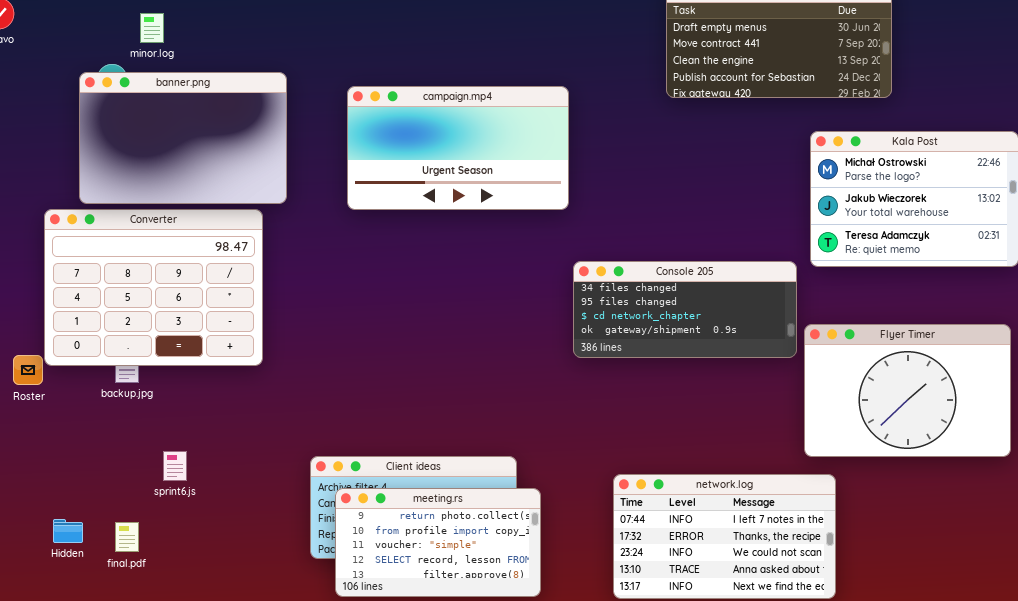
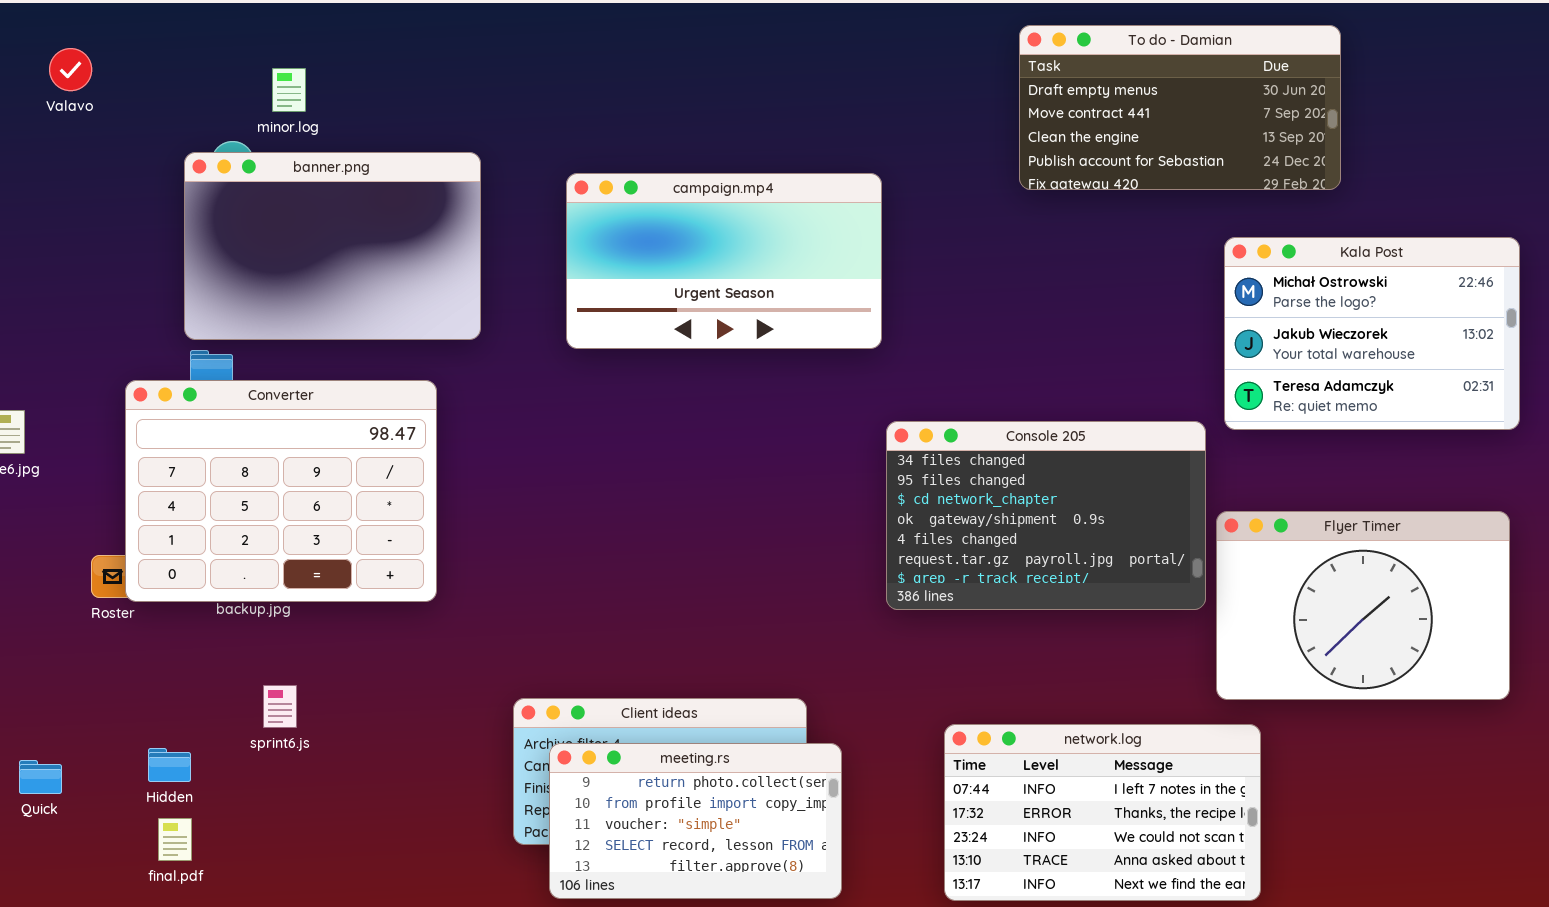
Converter: [44,209,263,366] -> [125,380,437,602], moved
Console 205: [573,261,797,358] -> [886,421,1206,610], resized
sprint6.js: [163,451,187,481] -> [263,685,297,728], moved
Hidden: [53,519,83,543] -> [148,748,191,782], moved
final.pdf: [115,522,139,552] -> [158,818,192,861], moved

